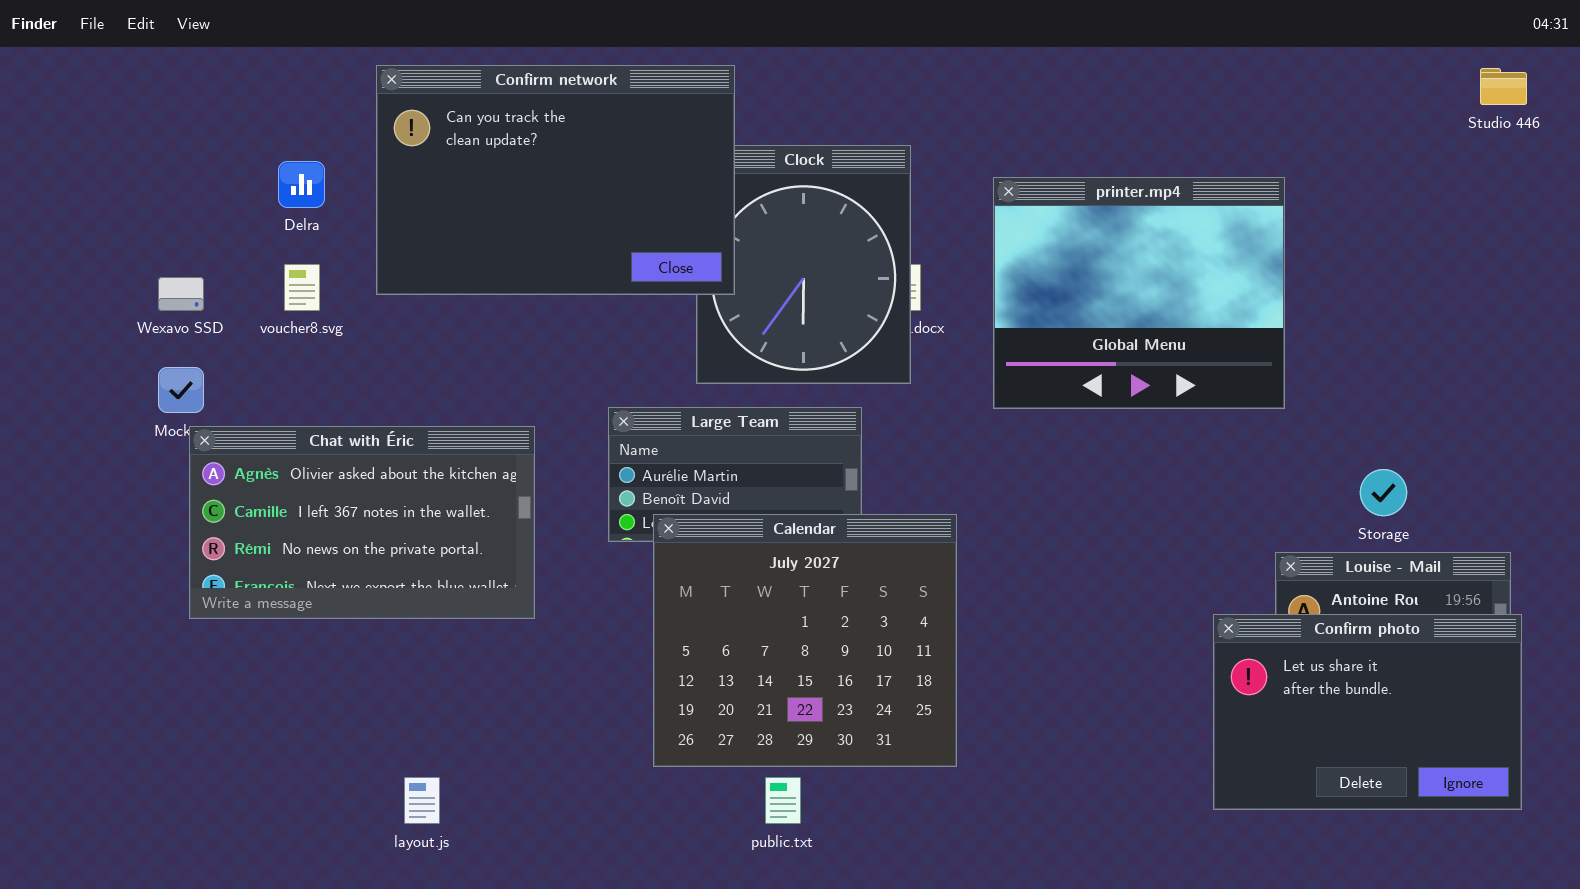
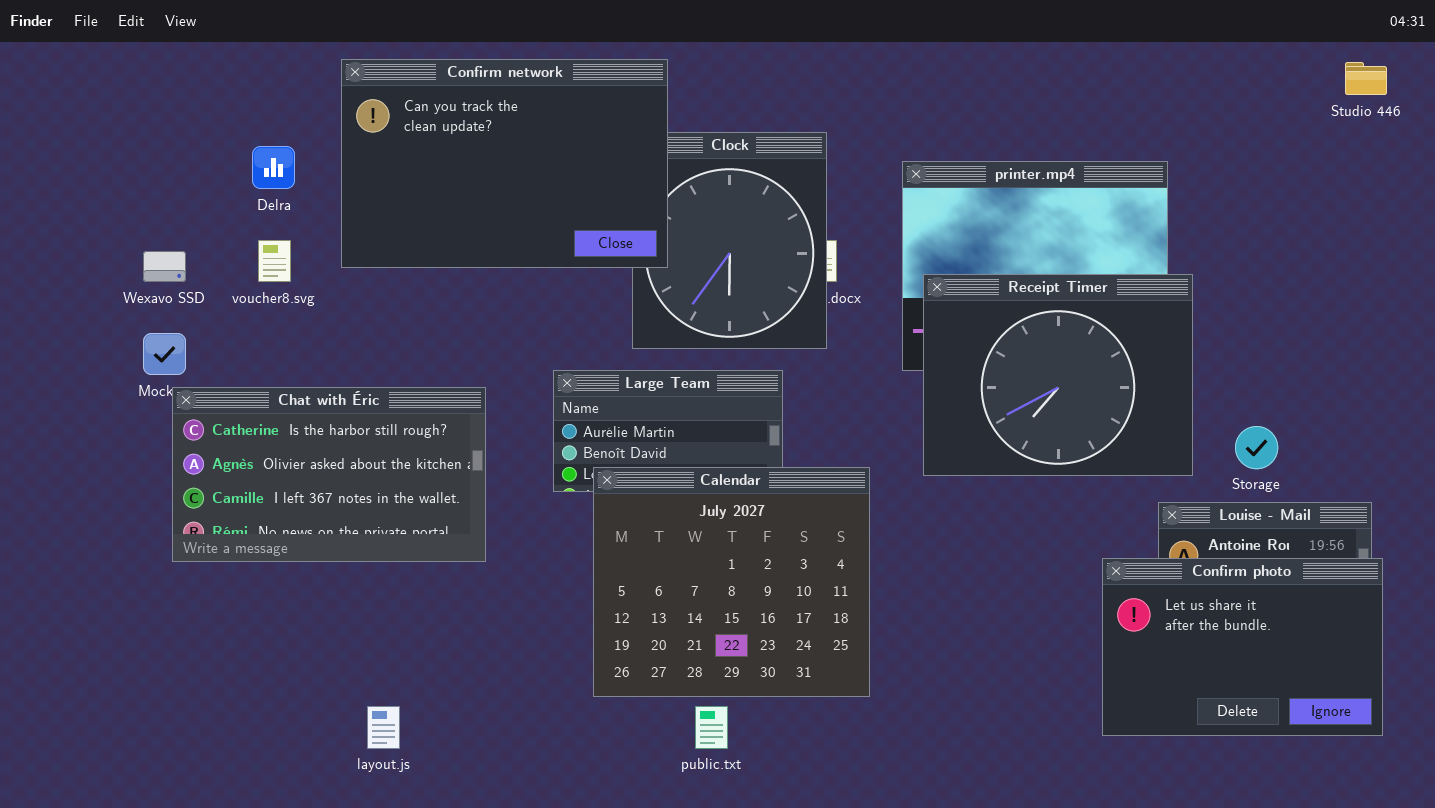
Receipt Timer: none -> [923,274,1193,476], opened
Chat with Éric: [189,426,535,619] -> [172,387,486,562], scrolled up 1 row

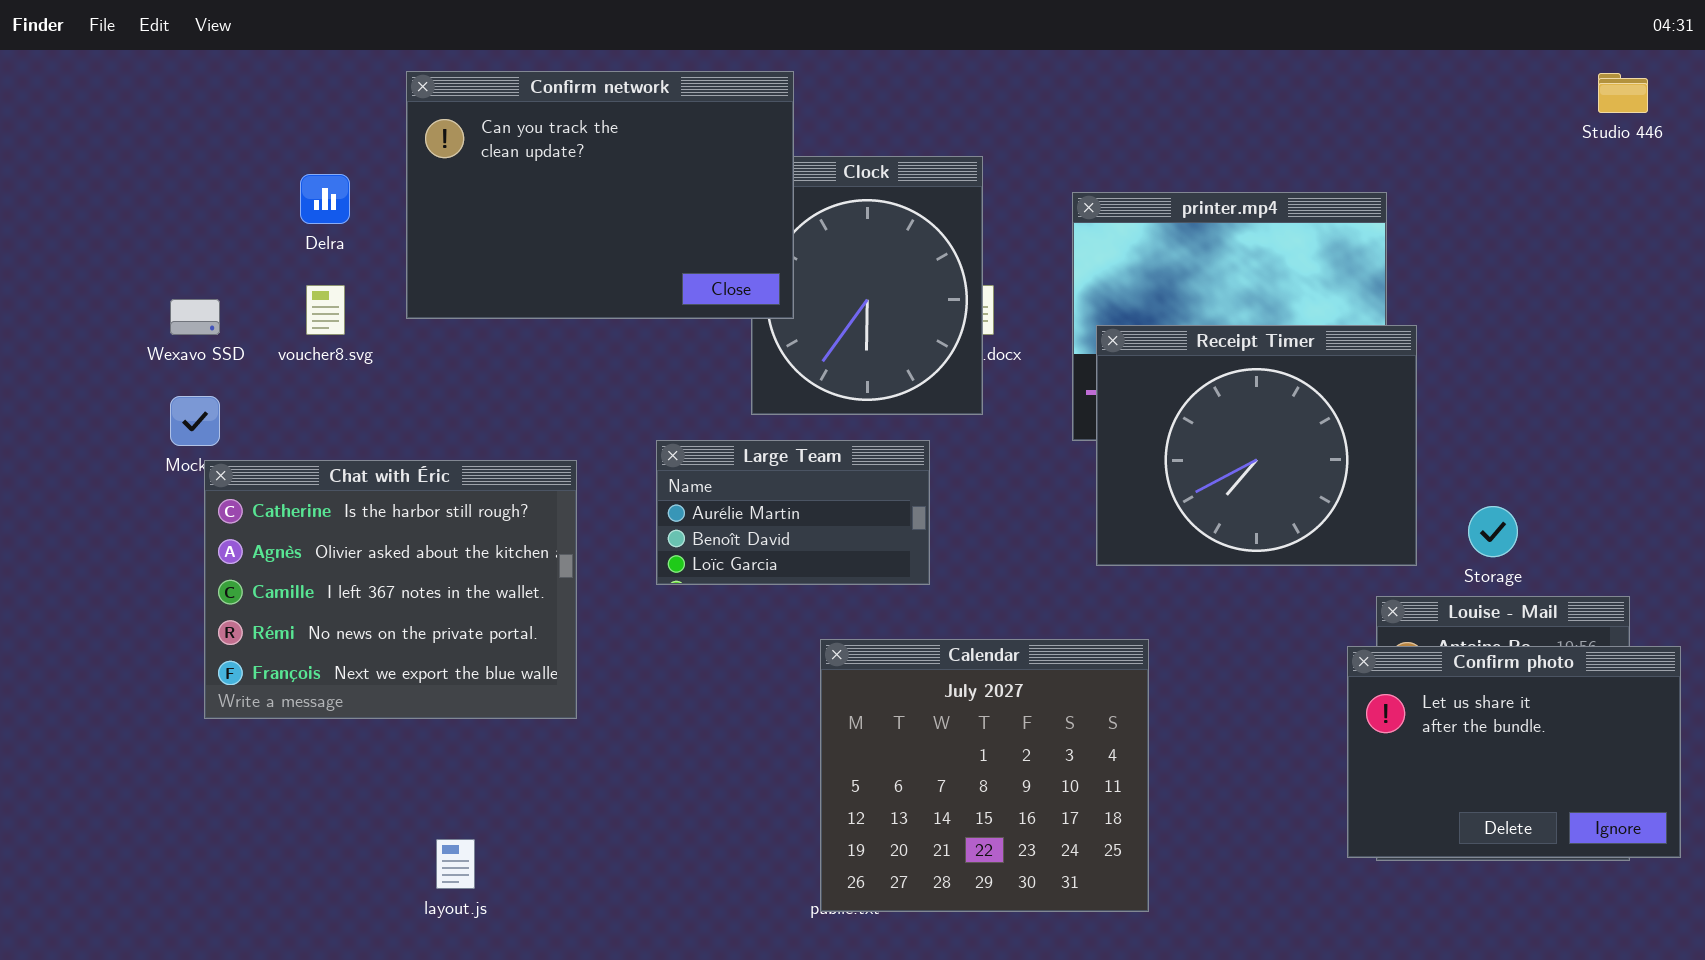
Chat with Éric: [172,387,486,562] -> [204,460,577,719], resized
Calendar: [593,467,870,697] -> [820,639,1149,912], moved
Confirm photo: [1102,558,1383,736] -> [1347,646,1681,858], moved

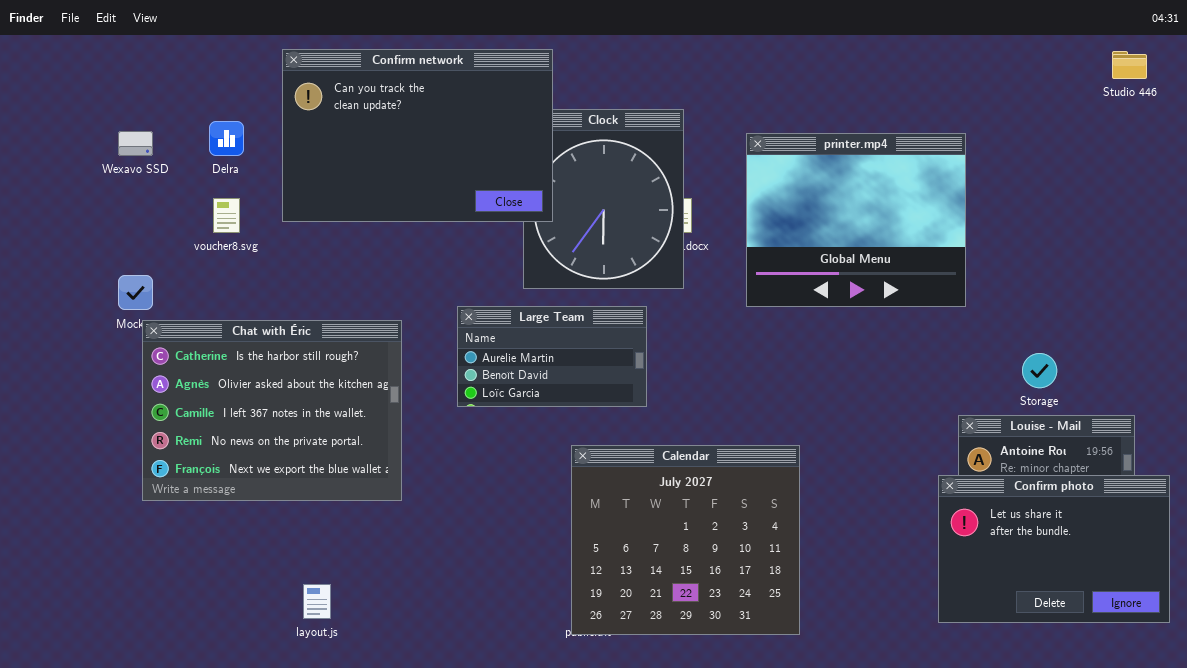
Wexavo SSD: [170,299,220,335] -> [118,131,153,156], moved
Receipt Timer: [1096,325,1417,566] -> none, closed
Confirm photo: [1347,646,1681,858] -> [938,475,1170,623], moved

